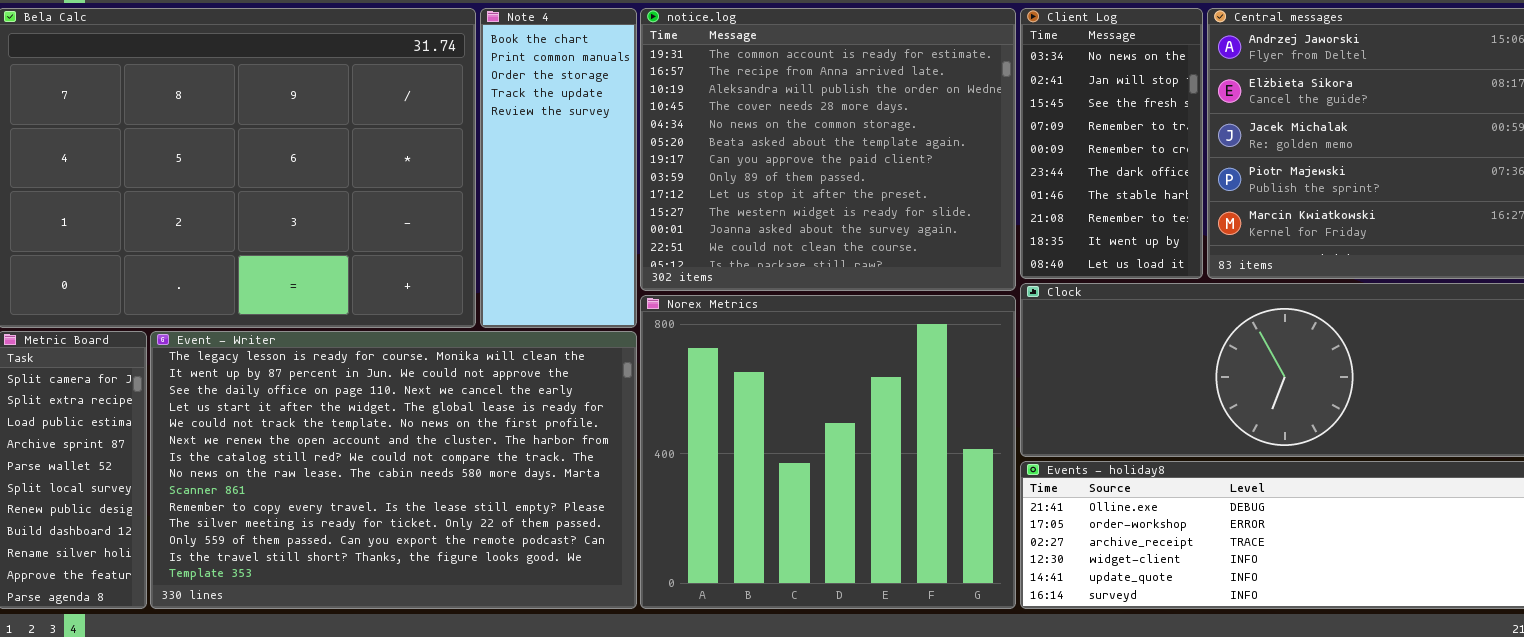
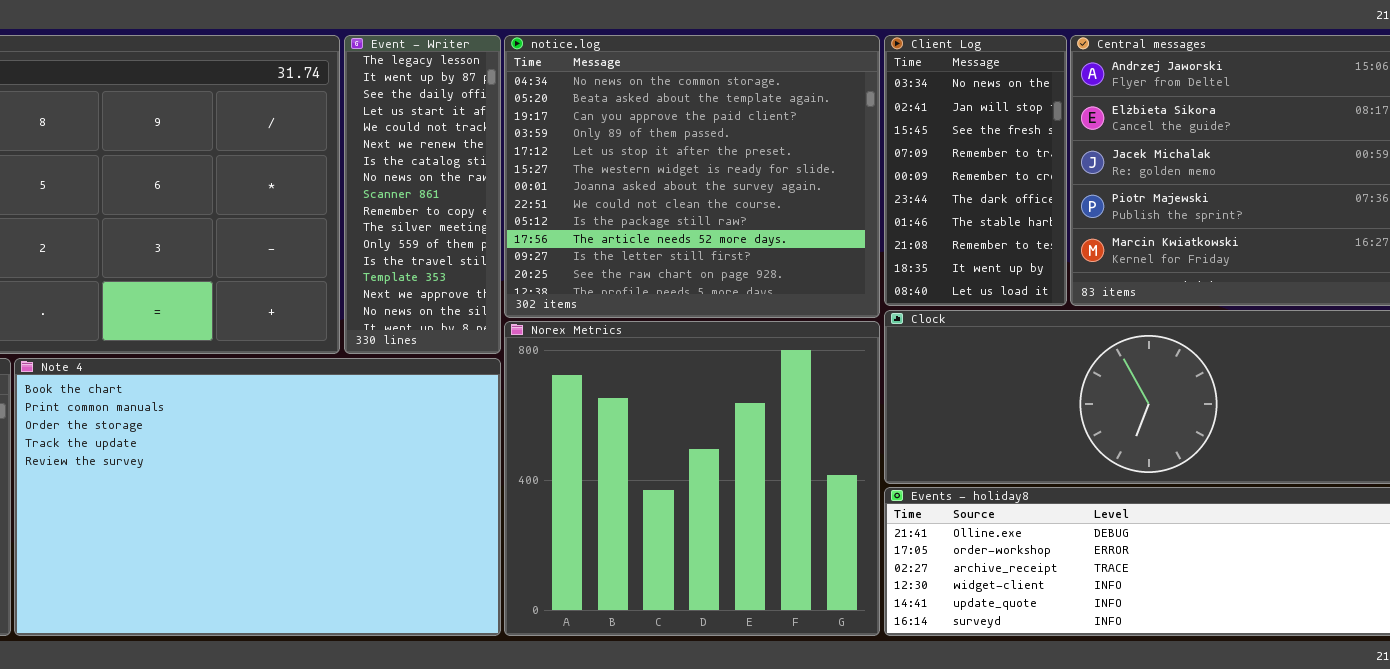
Note 4: [480,8,637,328] -> [14,358,501,636], moved, resized
notice.log: [640,8,1016,291] -> [504,35,880,318], scrolled down 4 rows
Event - Writer: [150,331,637,609] -> [344,35,501,354], moved, resized

